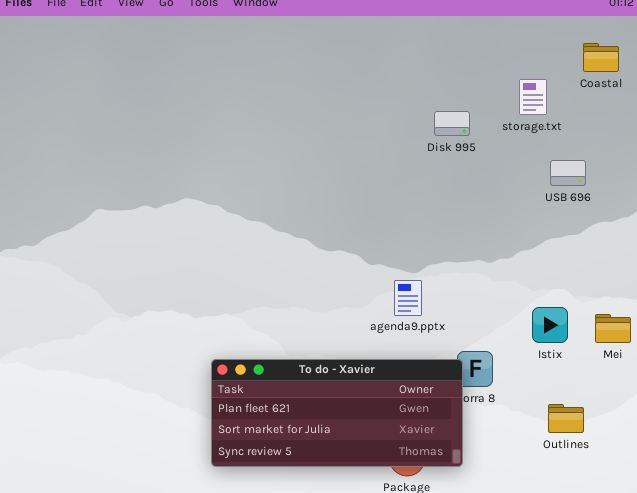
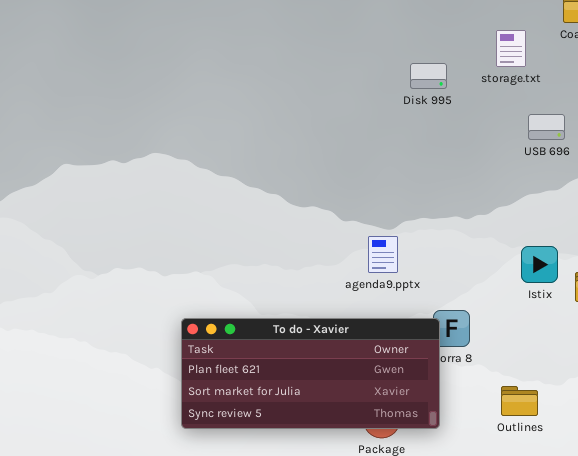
Istix: [532,307,568,343] -> [521,246,558,283], moved
Outlines: [548,404,584,433] -> [501,386,538,416], moved

